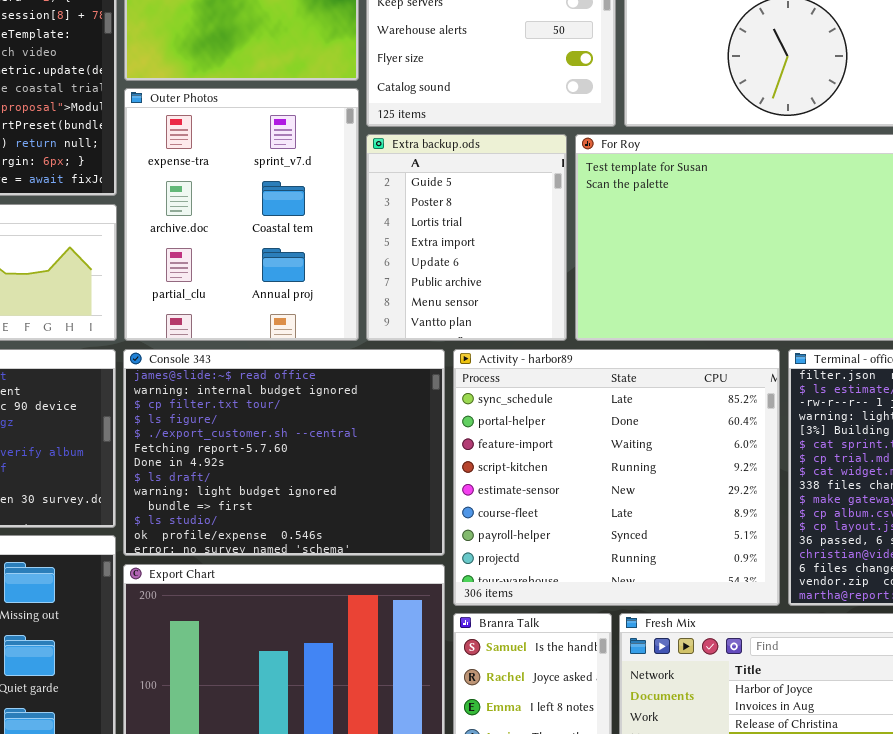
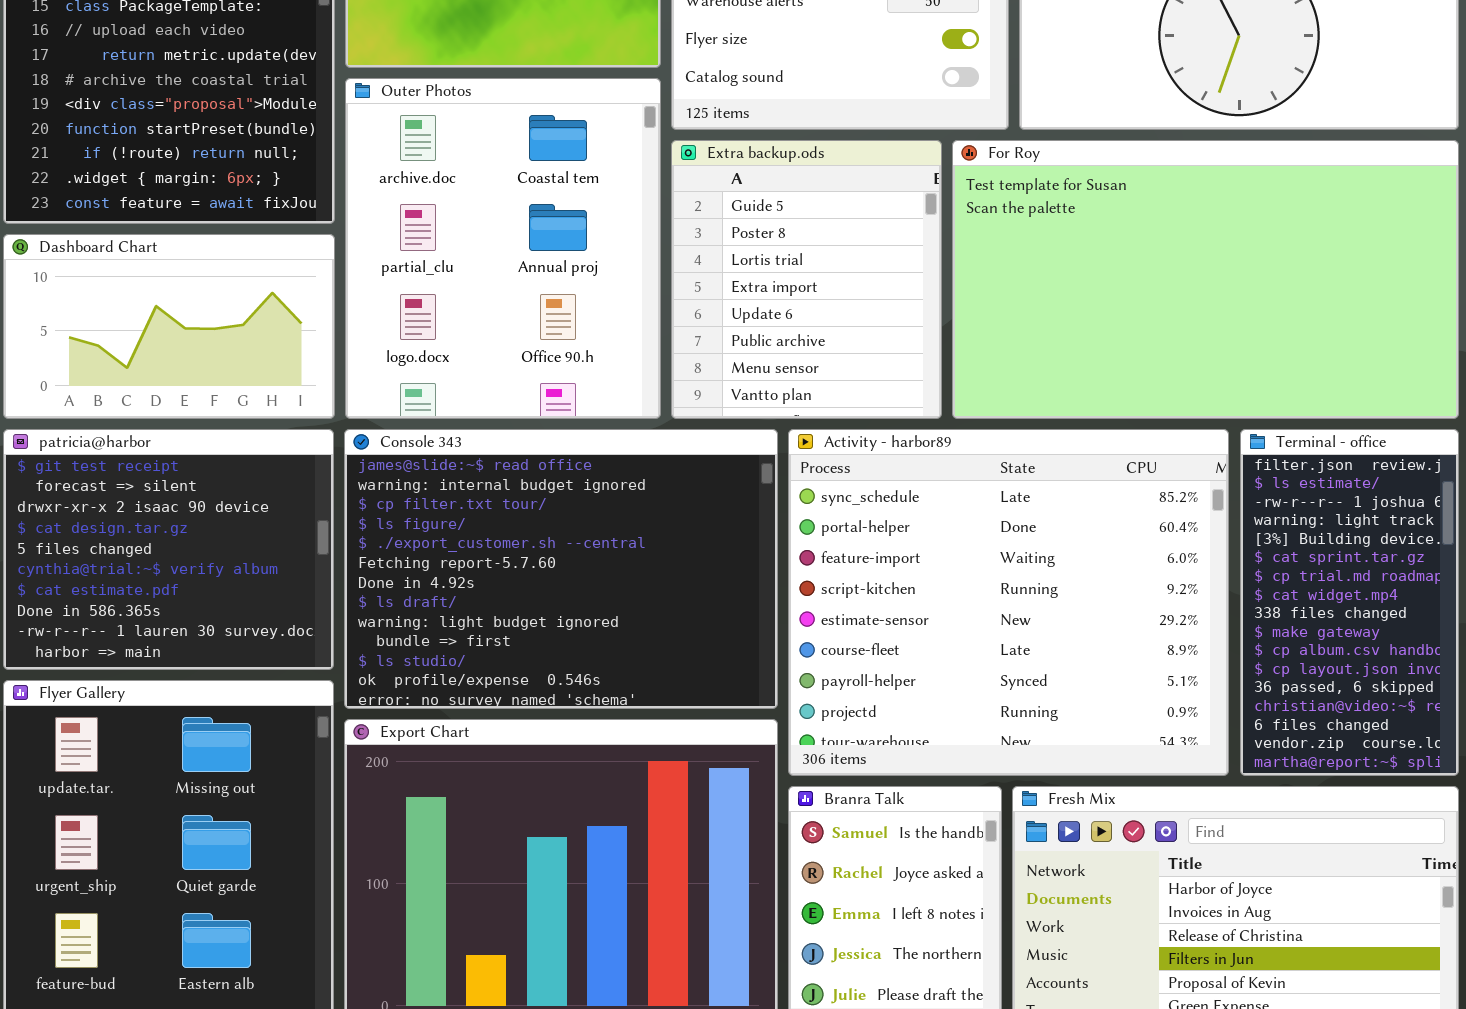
Outer Photos: [124,88,359,341] -> [345,78,661,419], scrolled down 1 row

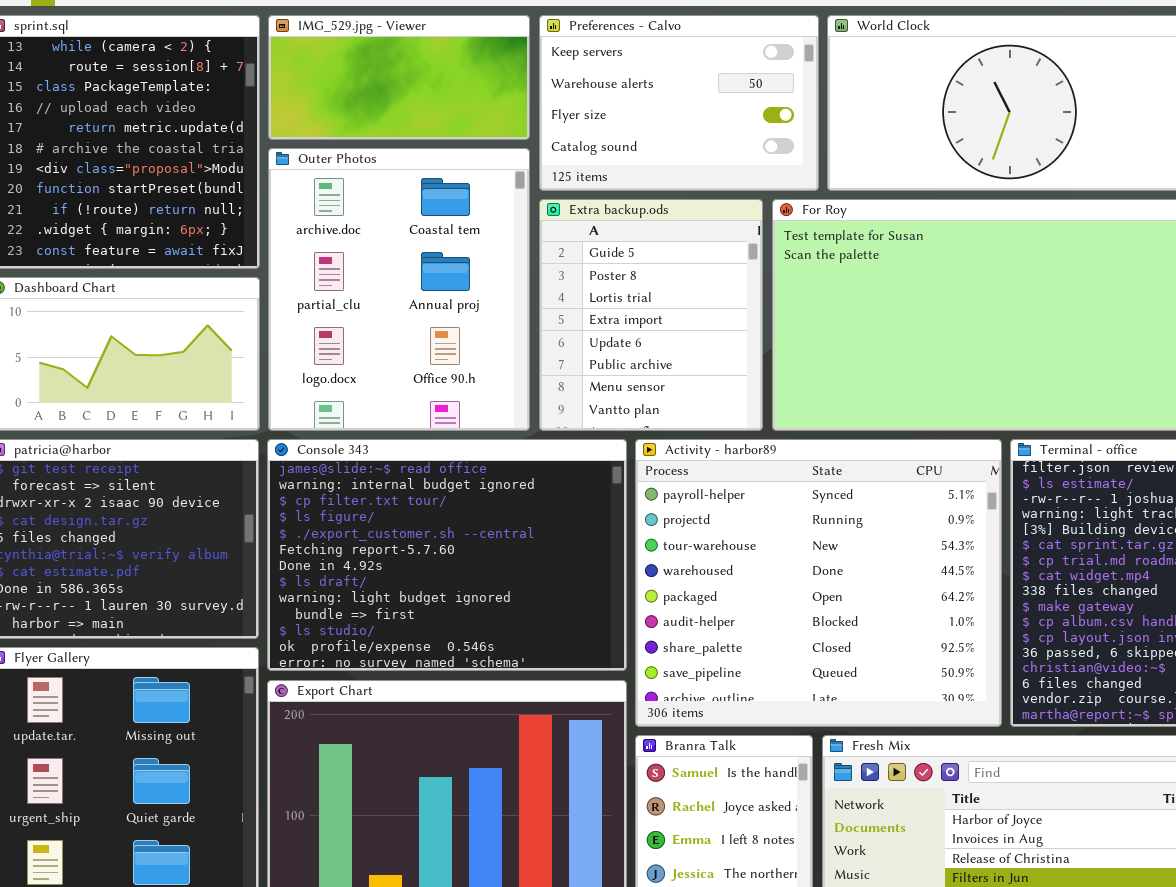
Activity - harbor89: [788,429,1229,776] -> [635,439,1002,727], scrolled down 6 rows

